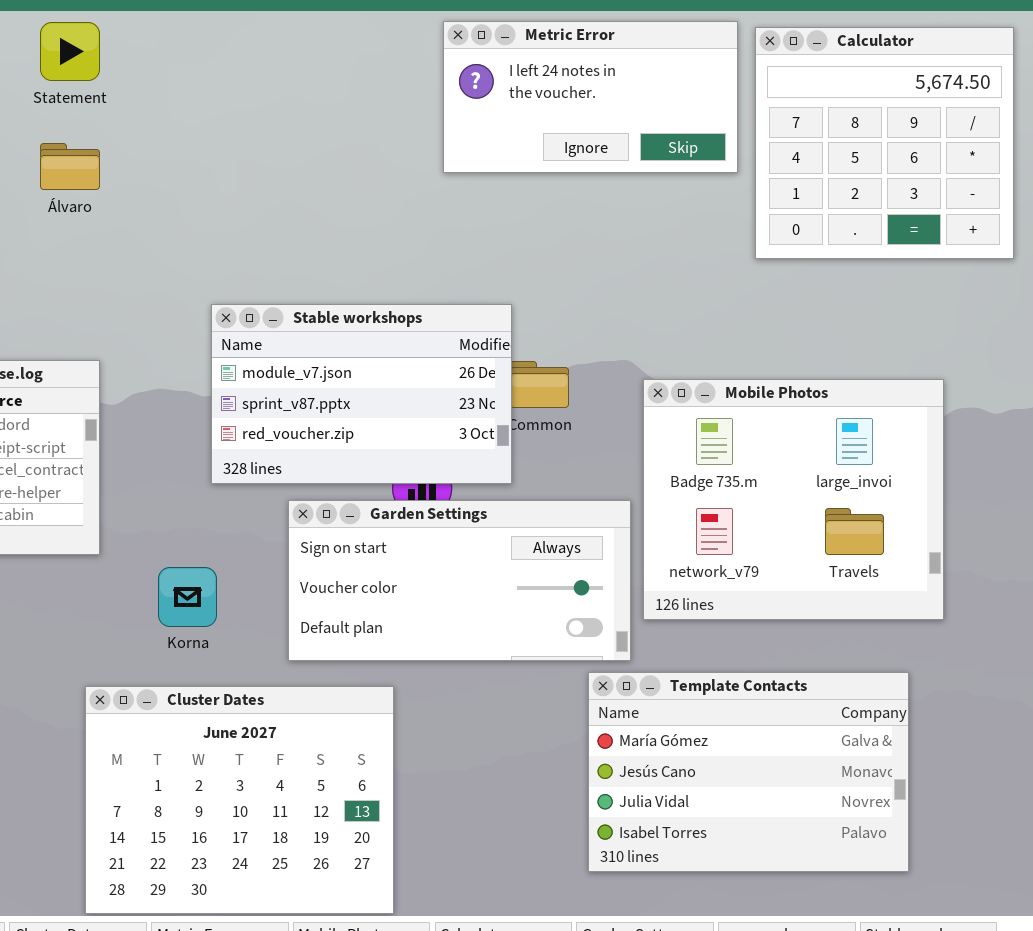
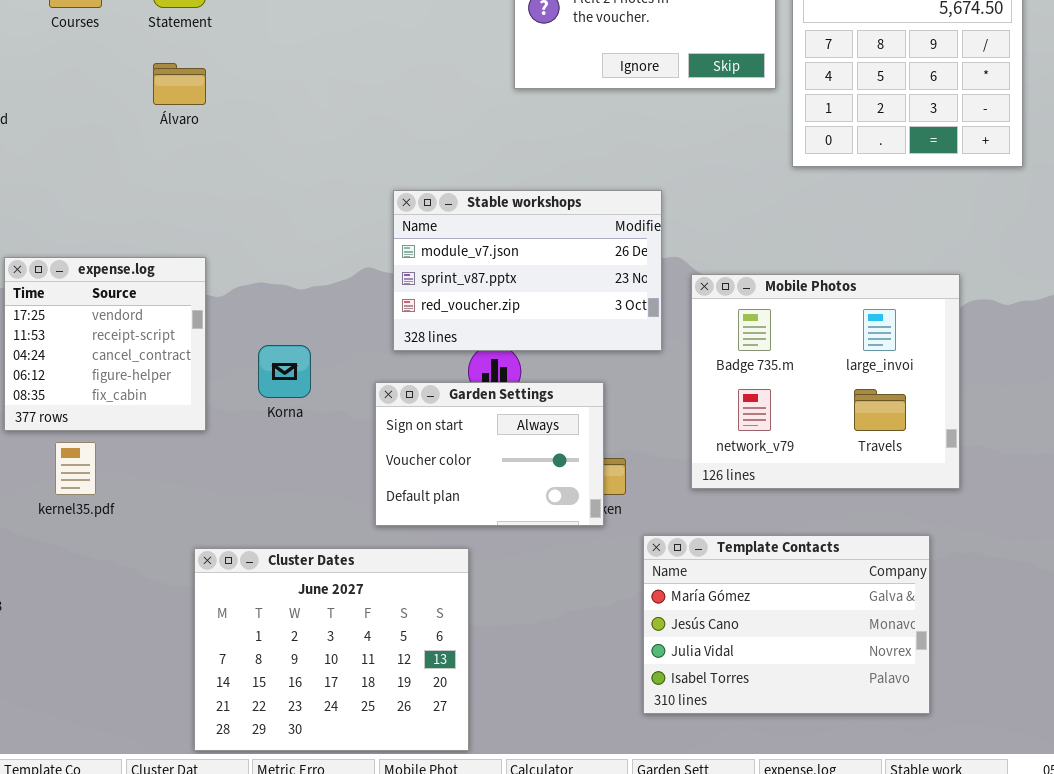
Stable workshops: [211,304,512,484] -> [393,190,662,351], moved
Garden Settings: [288,500,631,661] -> [375,382,604,526], resized
Korna: [158,567,217,627] -> [258,345,311,398], moved

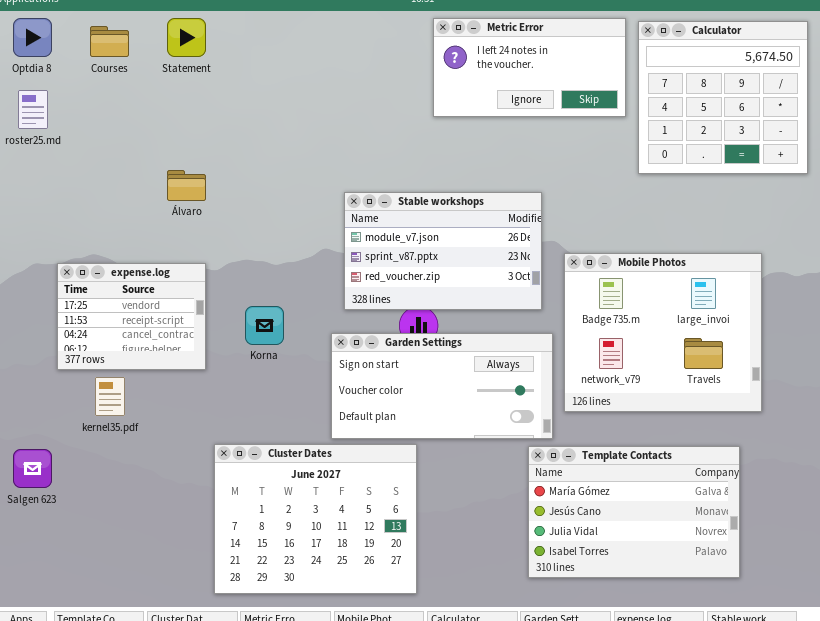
Álvaro: [153,63,206,105] -> [167,170,206,201], moved
expense.log: [4,257,206,431] -> [57,263,206,370], resized
Garden Settings: [375,382,604,526] -> [331,333,553,439], resized
Cluster Dates: [194,548,469,751] -> [214,444,417,594], moved

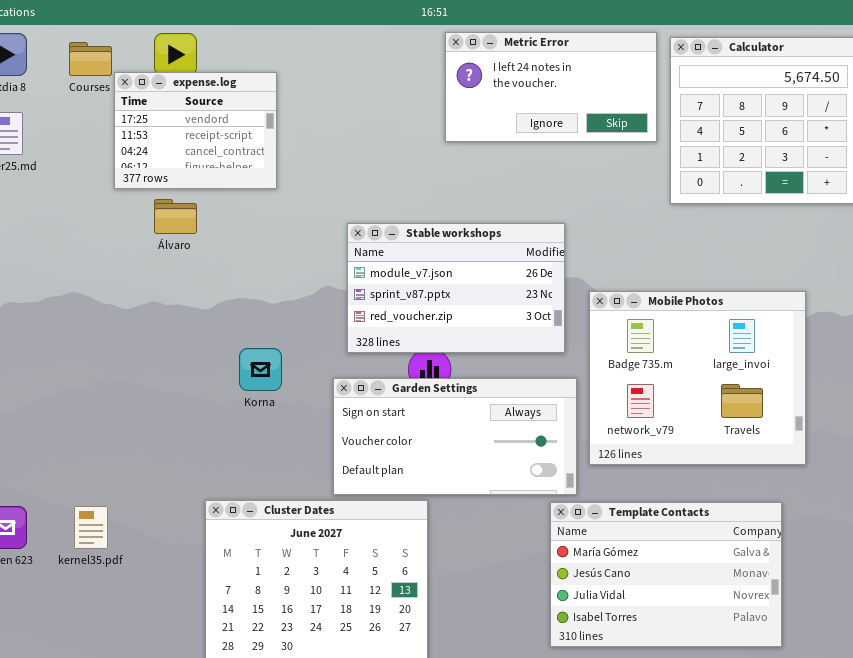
expense.log: [57,263,206,370] -> [114,72,277,189], moved
kernel35.pdf: [95,377,125,416] -> [74,506,108,549], moved

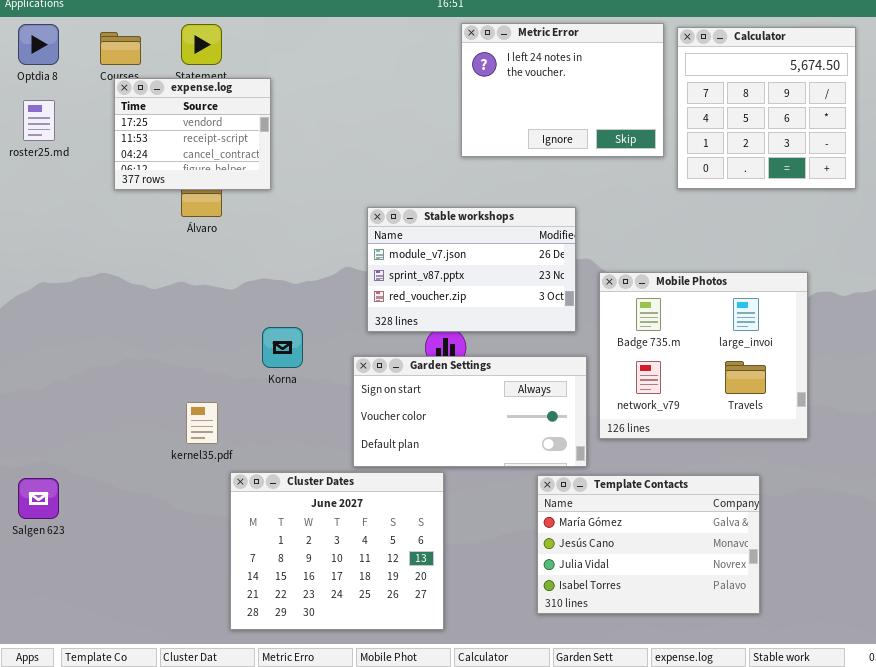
Metric Error: [445,32,657,142] -> [461,23,664,157], resized
expense.log: [114,72,277,189] -> [114,78,271,190], moved
Template Contacts: [550,502,782,647] -> [537,475,760,614], moved
kernel35.pdf: [74,506,108,549] -> [186,402,218,444], moved

